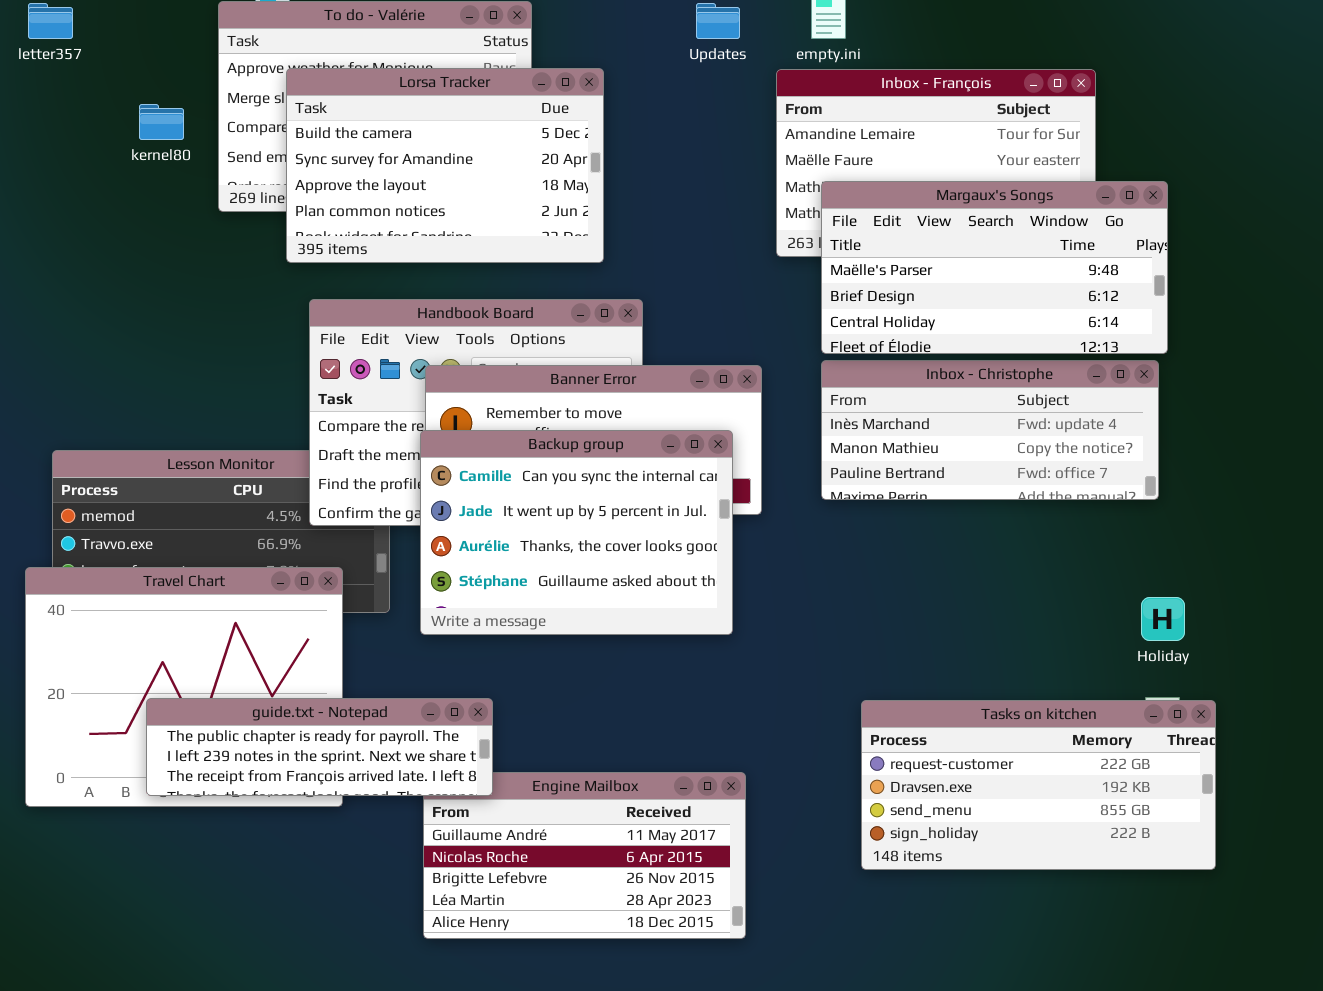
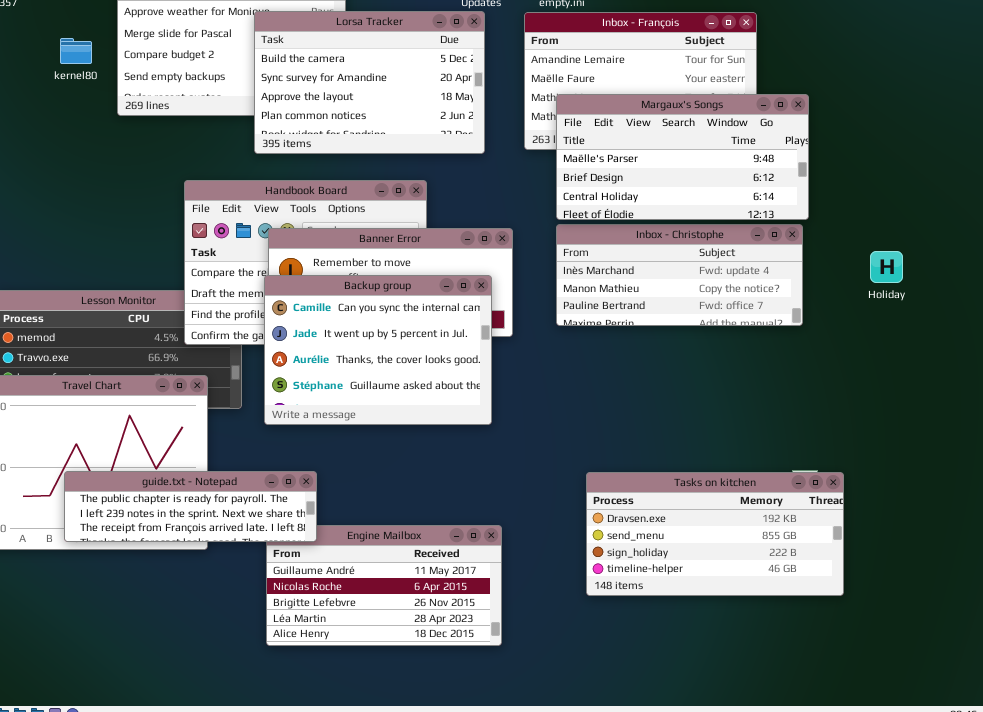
Lorsa Tracker: [286,68,604,263] -> [254,11,485,154], moved
Holiday: [1141,597,1185,641] -> [870,251,903,283], moved
Tasks on kitchen: [861,700,1216,870] -> [586,472,844,596], scrolled down 1 row

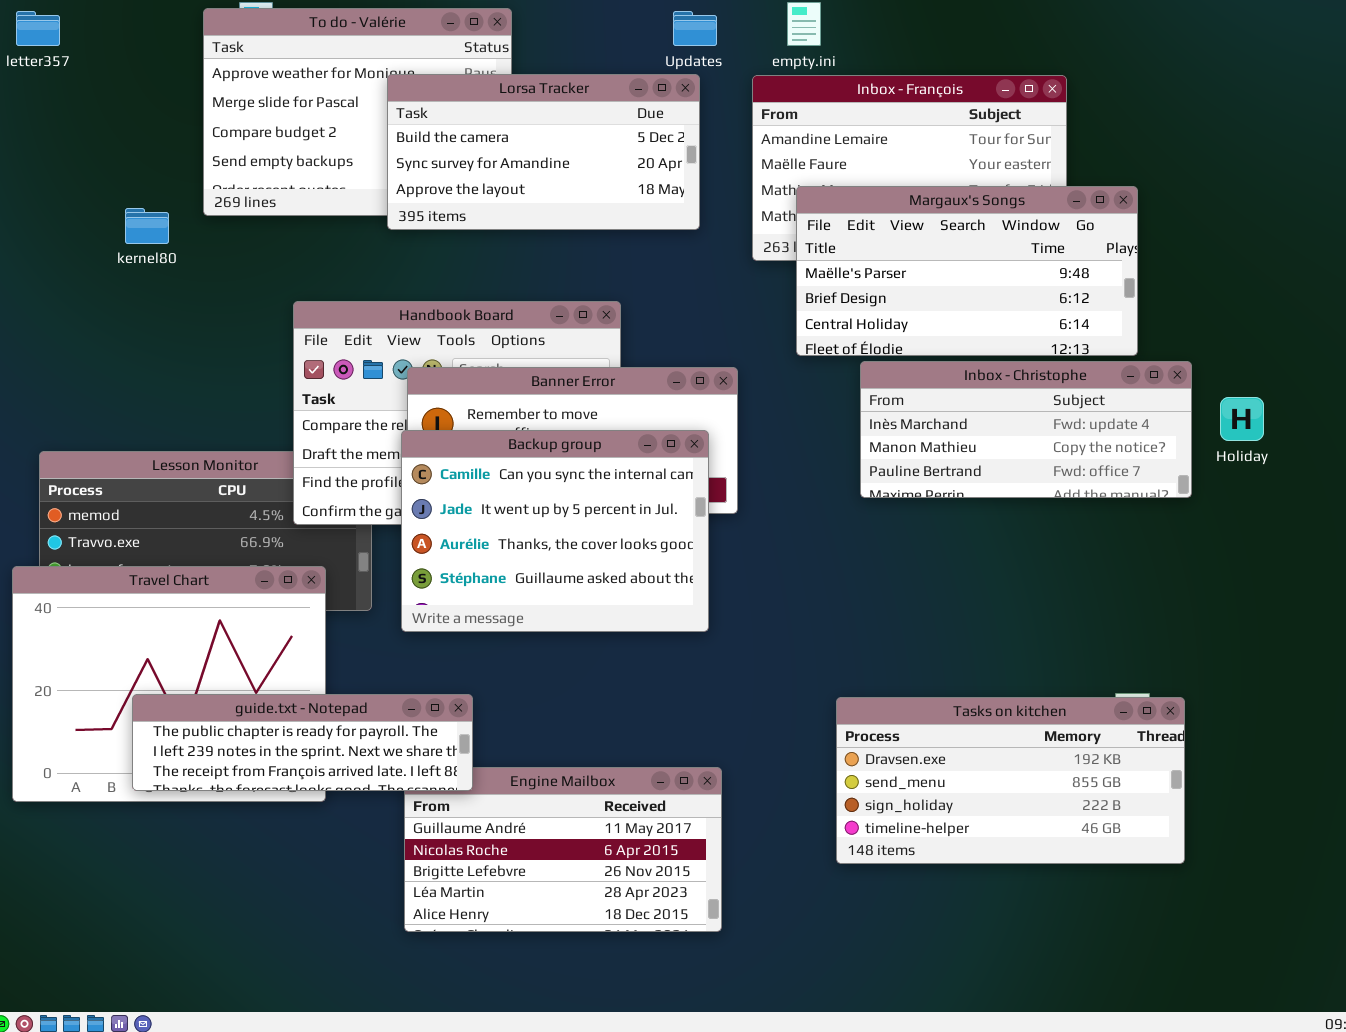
Lorsa Tracker: [254,11,485,154] -> [387,74,700,230], resized
kernel80: [60,38,92,64] -> [125,208,169,244], moved
Inbox - Christophe: [556,224,803,326] -> [860,361,1192,498], moved

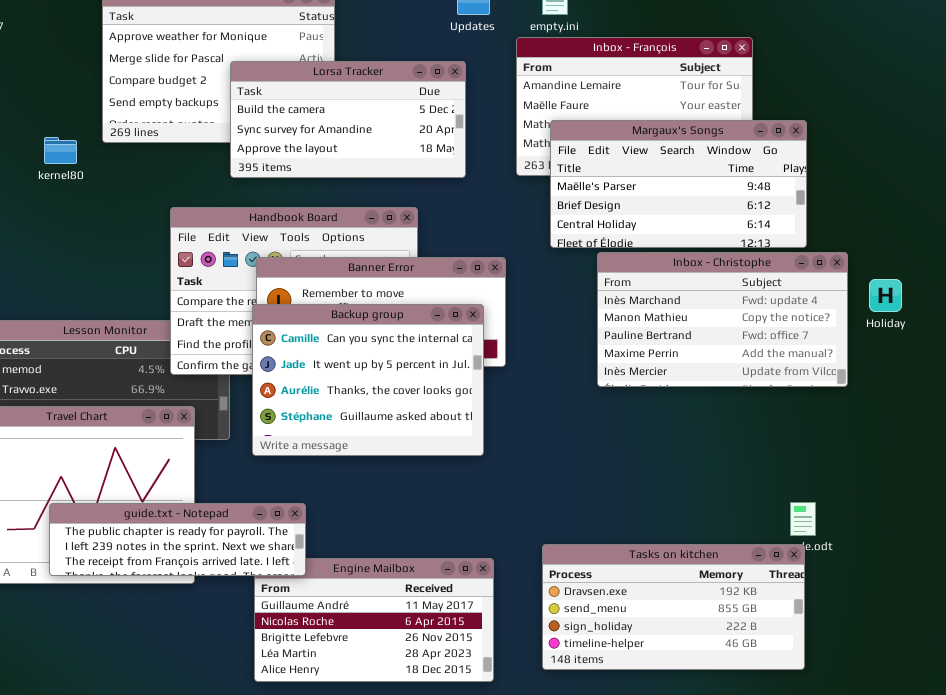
Lorsa Tracker: [387,74,700,230] -> [230,61,466,178], moved
Inbox - Christophe: [860,361,1192,498] -> [597,252,848,387], resized
Tasks on kitchen: [836,697,1185,864] -> [542,544,805,670], moved

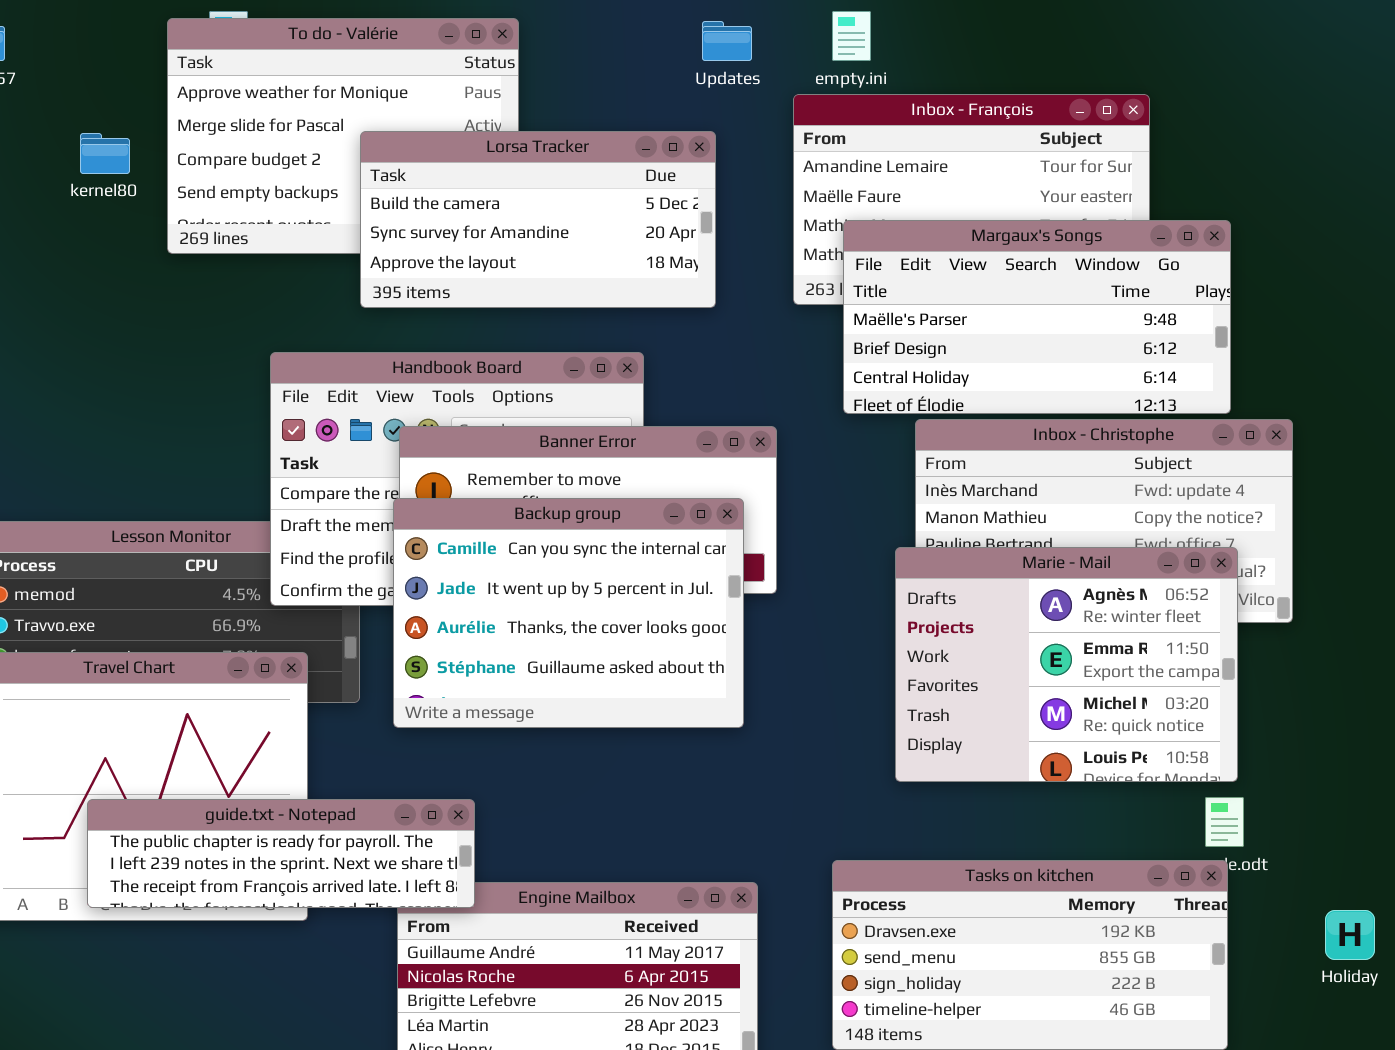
kernel80: [44,137,77,164] -> [80,133,130,174], moved
Holiday: [869,279,902,312] -> [1325,910,1375,960], moved
Marie - Mail: none -> [895,547,1238,782], opened

